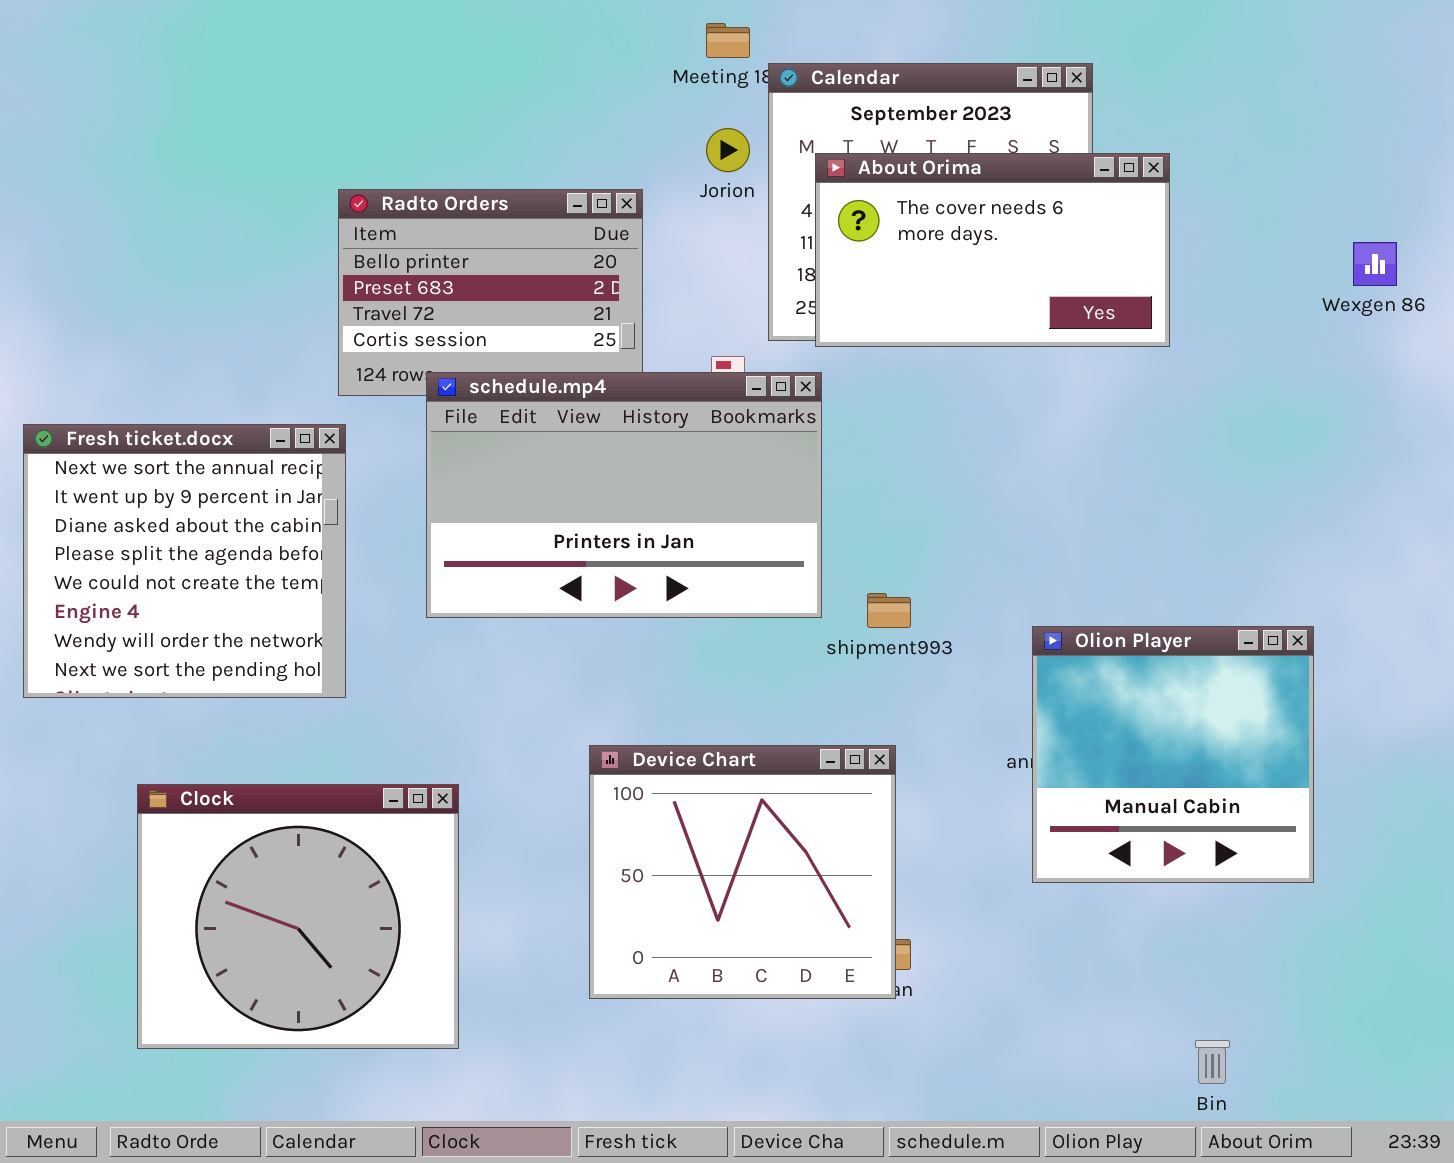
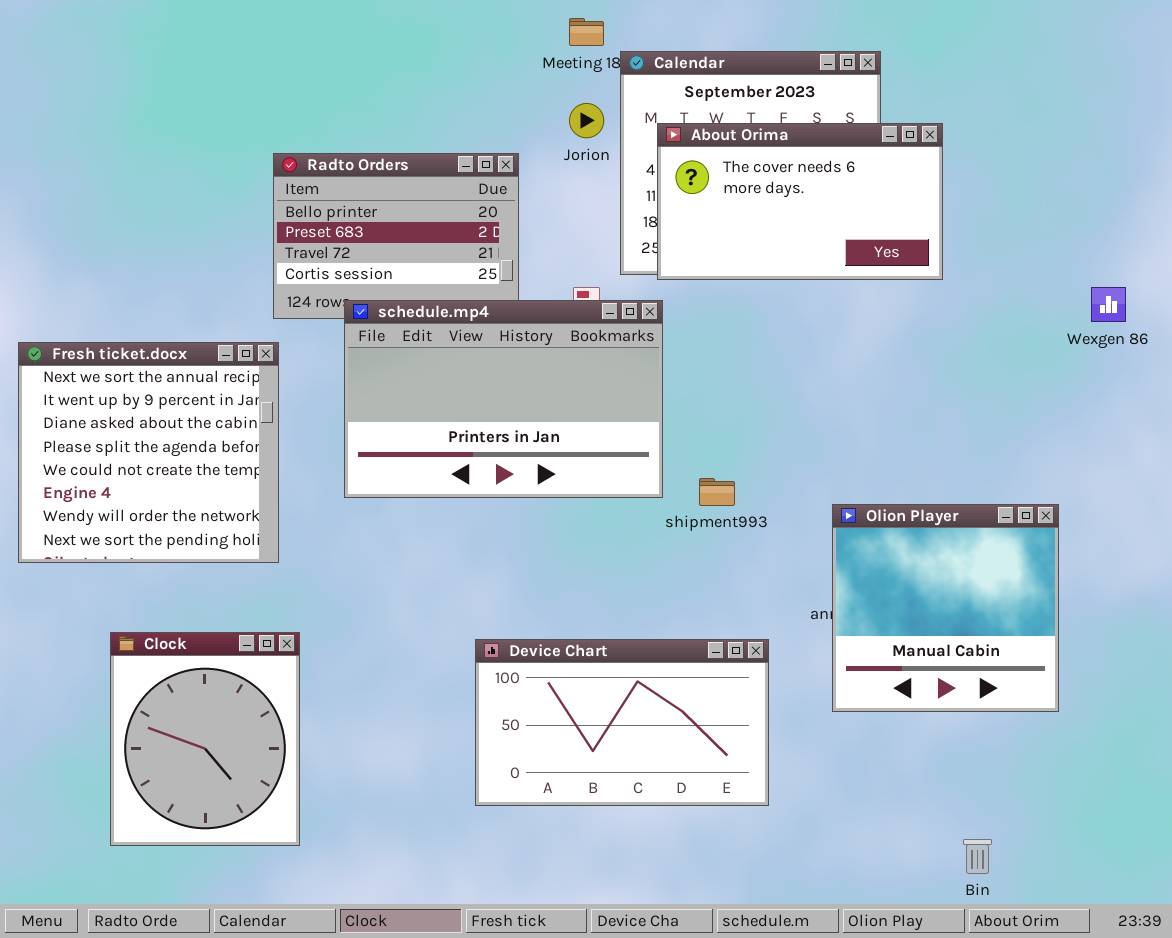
Wexgen 86: [1353,242,1397,286] -> [1091,287,1126,322], moved
Device Chart: [589,745,896,999] -> [475,639,769,806], resized
Clock: [137,784,459,1049] -> [110,632,300,846], resized

